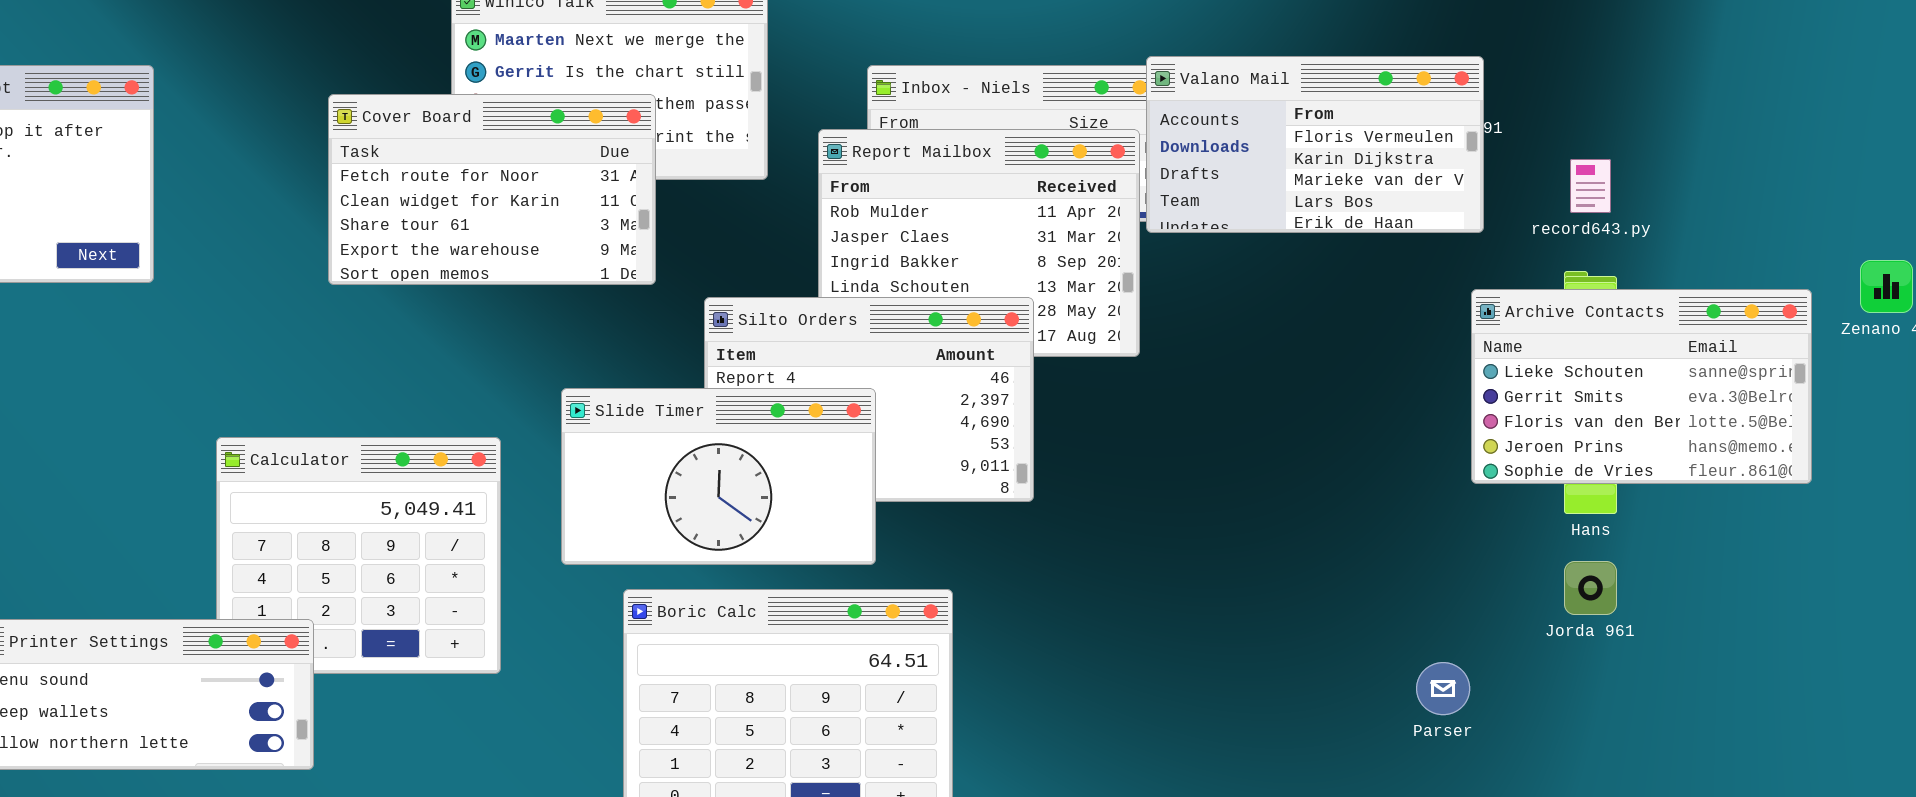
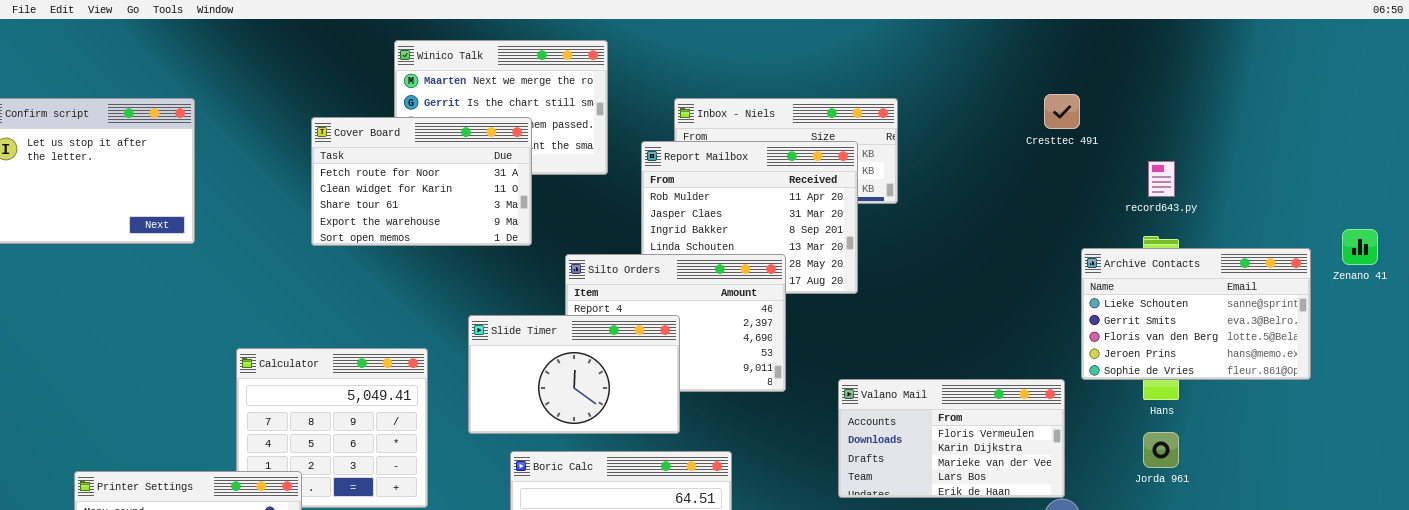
Valano Mail: [1146,56,1484,233] -> [838,379,1065,498], moved

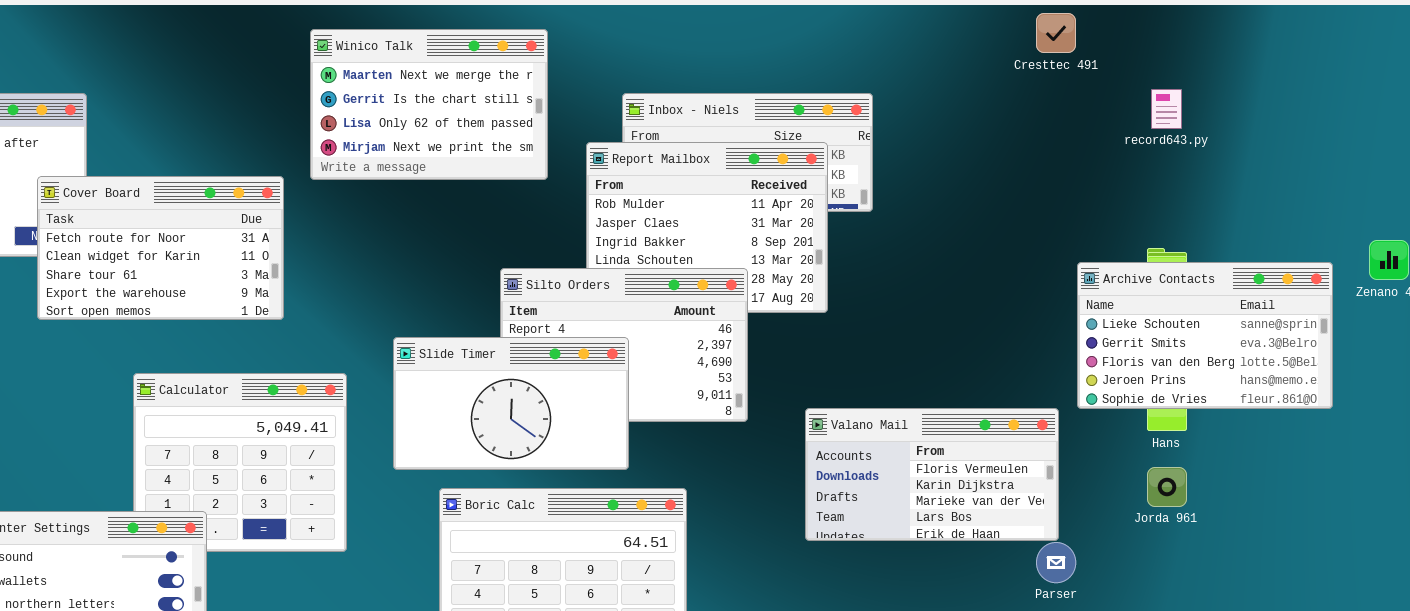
Cresttec 491: [1044,94,1080,129] -> [1036,13,1076,53], moved
Cover Board: [311,117,532,246] -> [37,176,284,320], moved
record643.py: [1148,161,1175,197] -> [1151,89,1182,129], moved

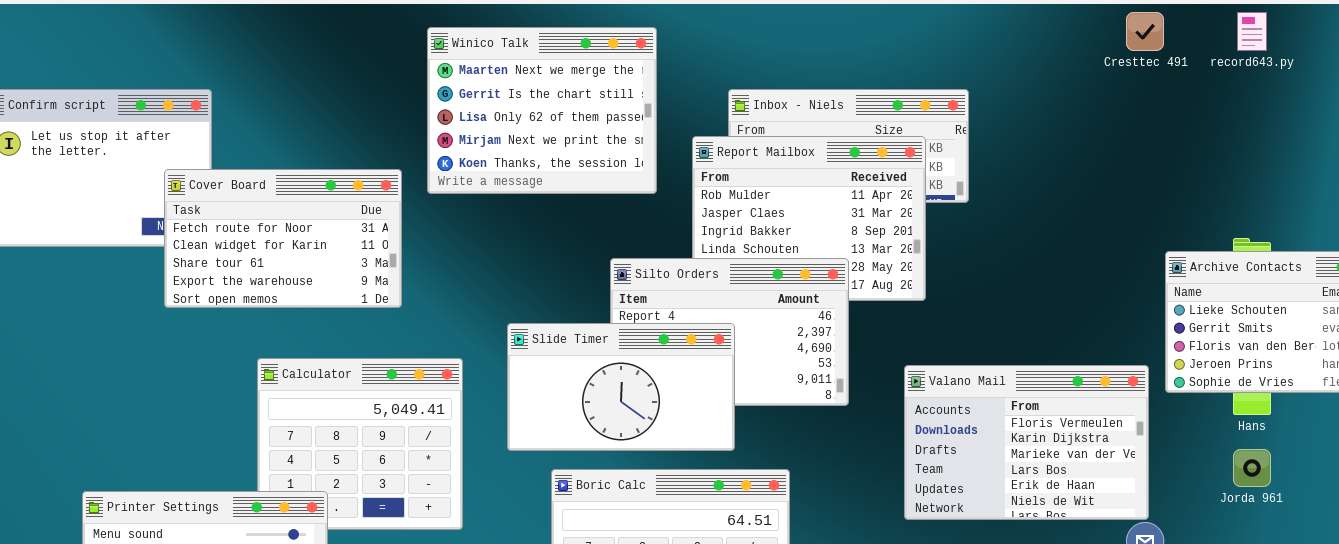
Winico Talk: [310,29,548,180] -> [427,27,657,194], resized
record643.py: [1151,89,1182,129] -> [1237,12,1267,51], moved
Valano Mail: [805,408,1059,541] -> [904,365,1149,520], resized

